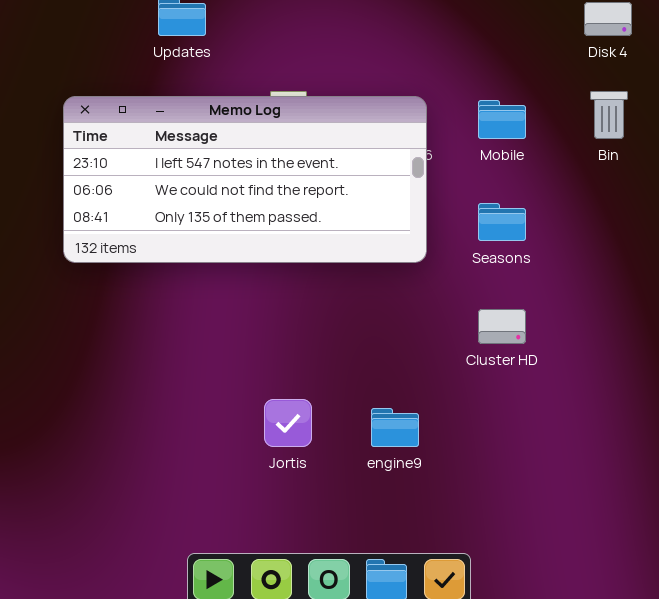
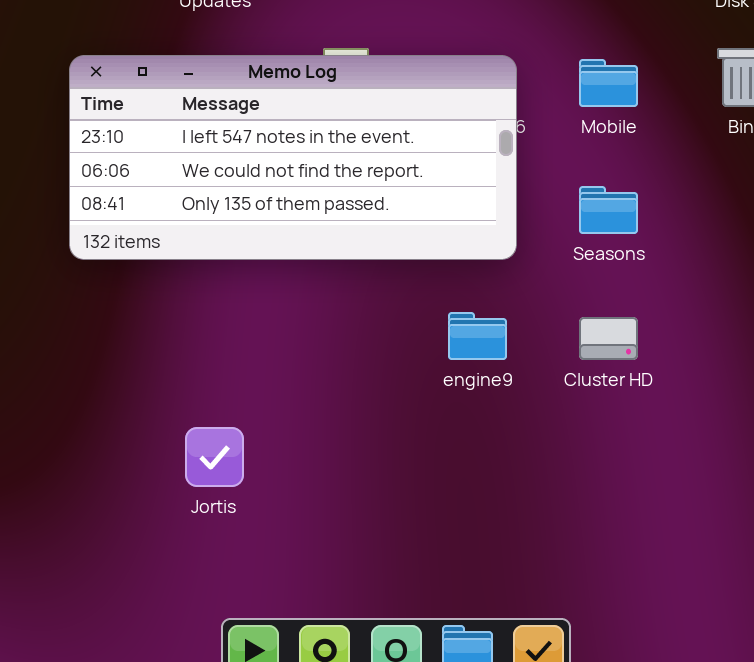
Jortis: [264,399,312,447] -> [185,427,244,487], moved
engine9: [371,408,419,447] -> [448,312,507,360], moved

